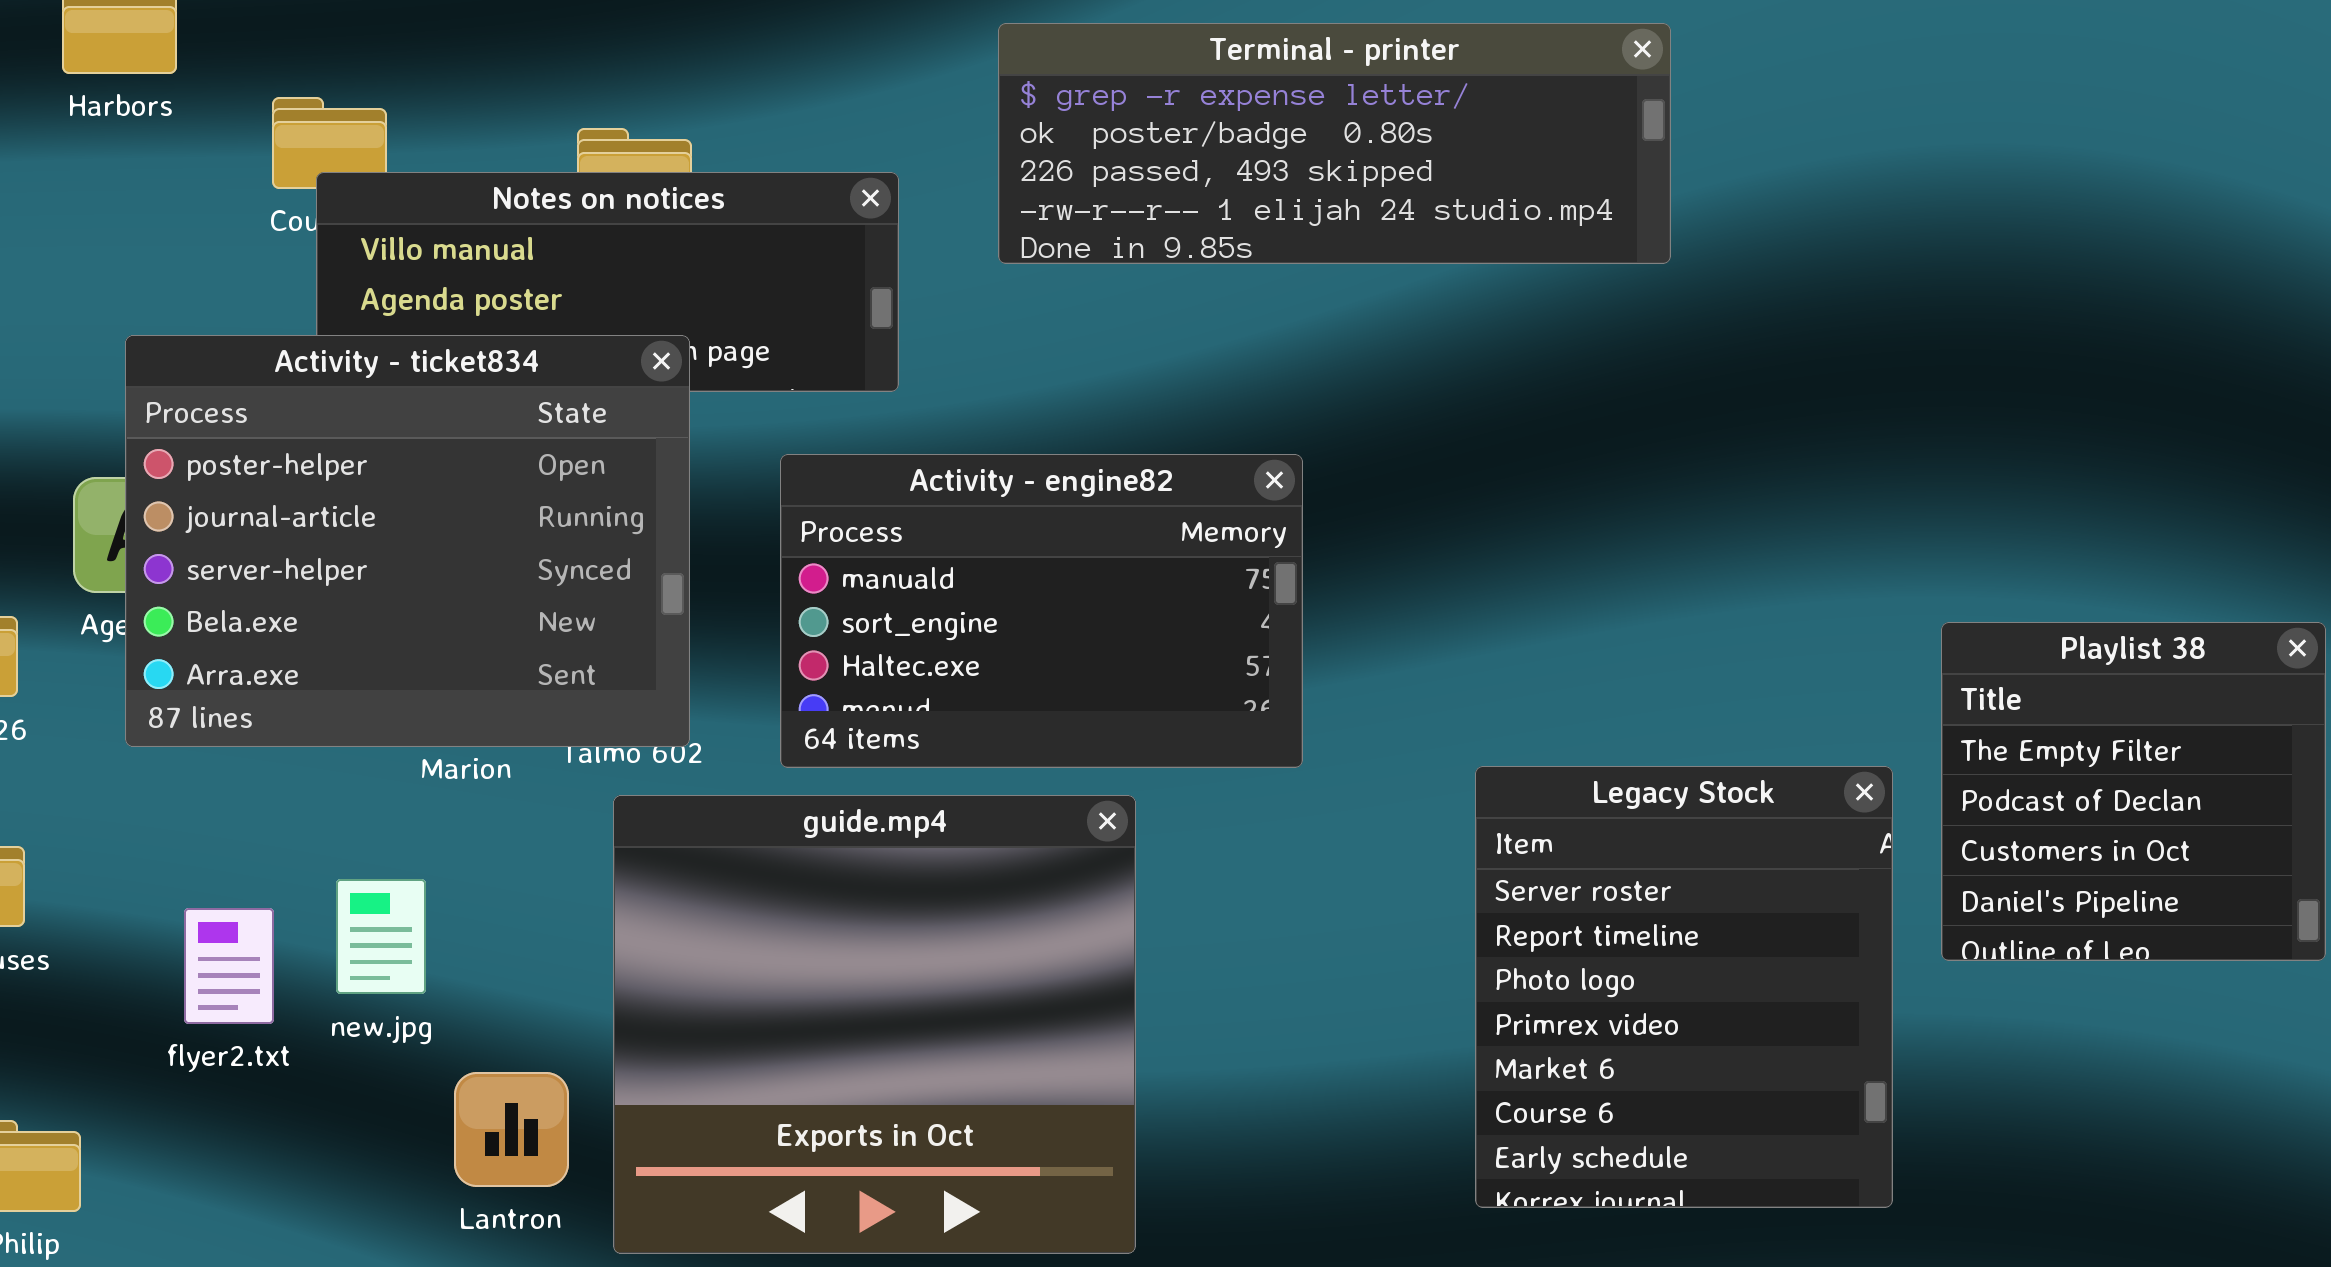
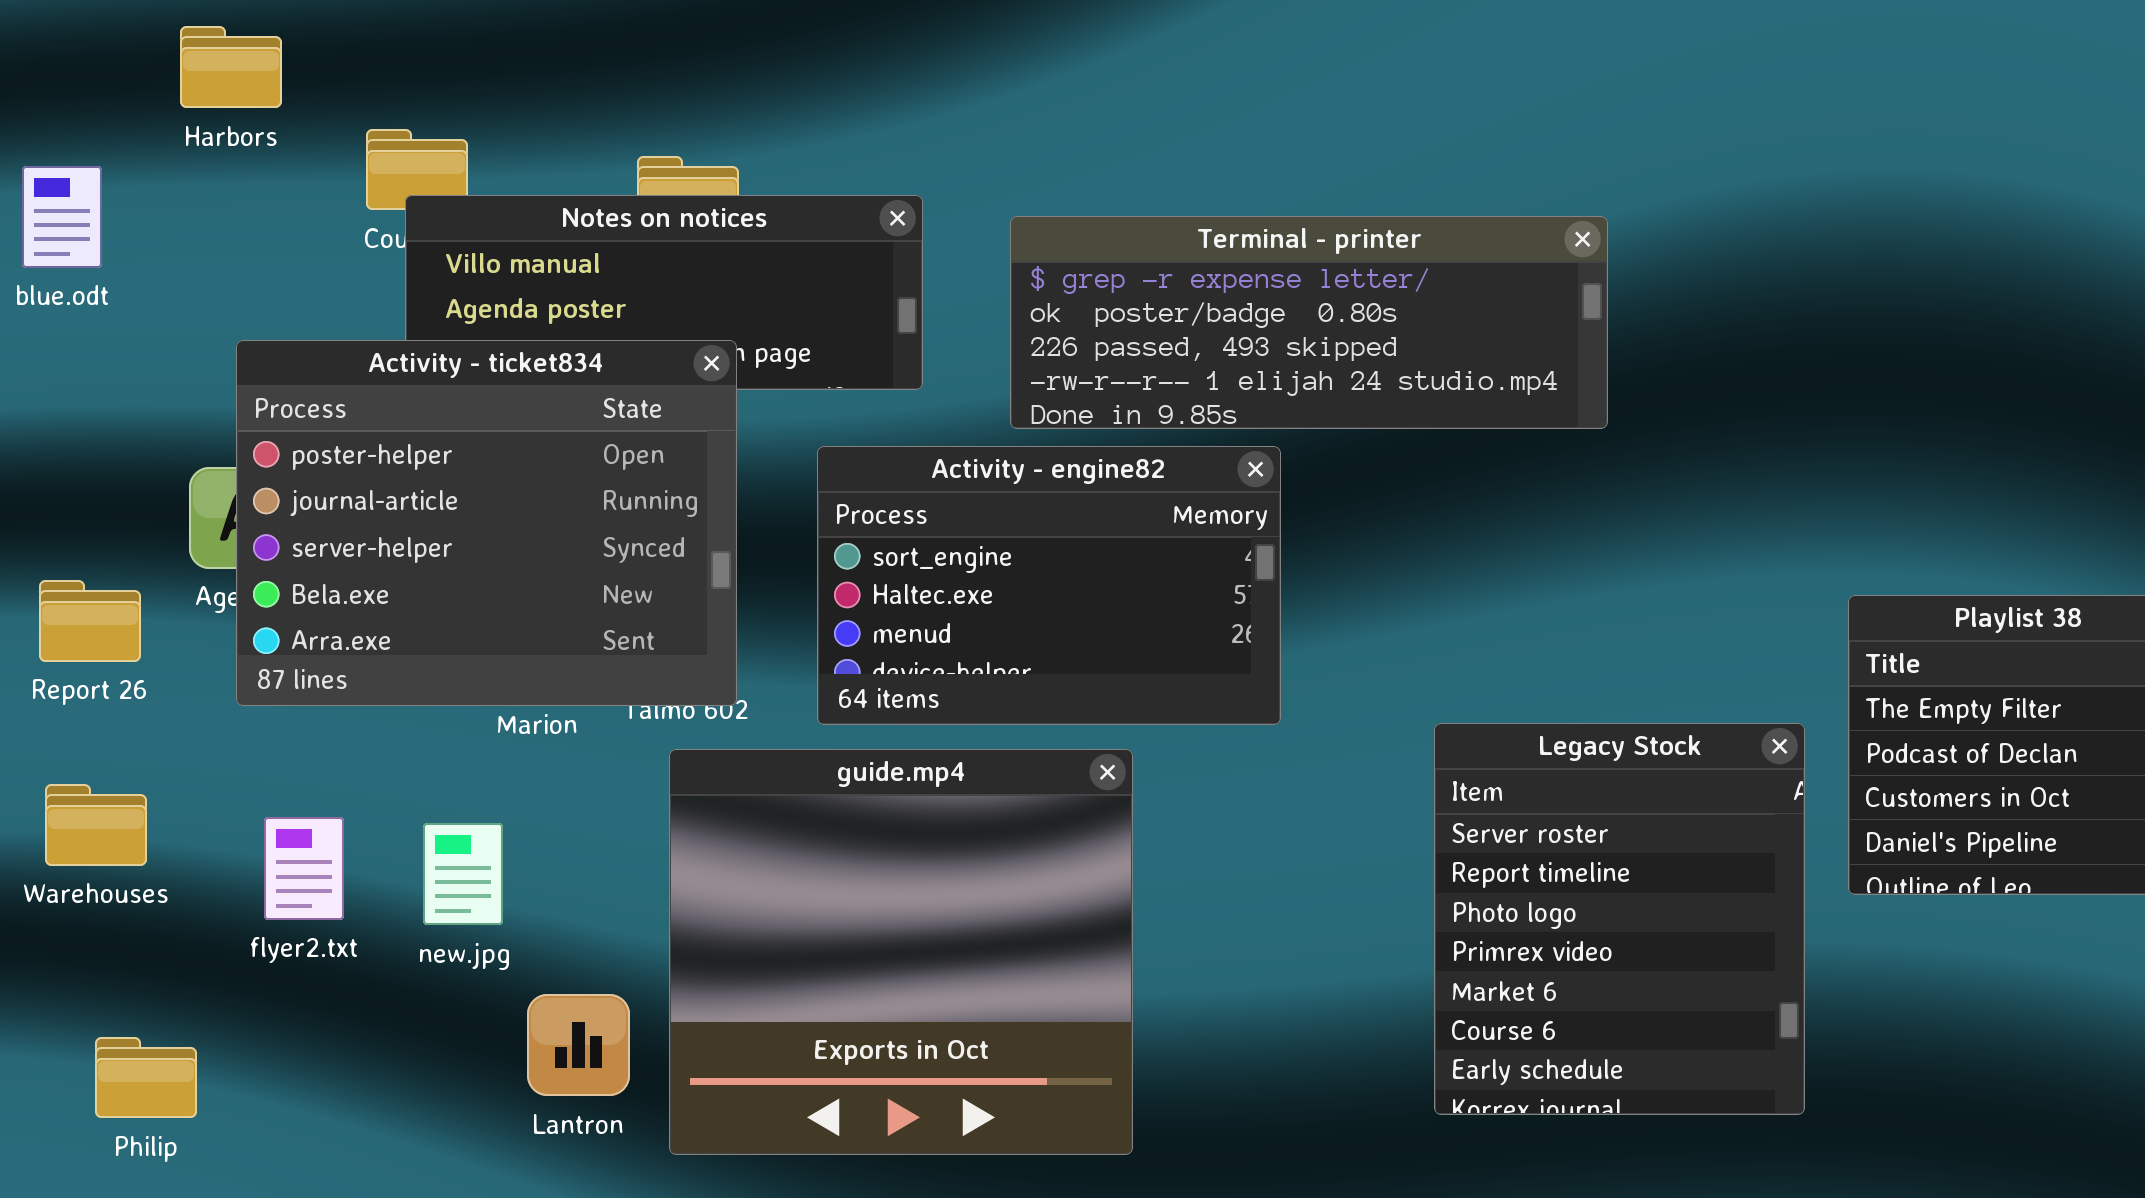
Terminal - printer: [998,23,1671,264] -> [1010,216,1608,429], moved
Activity - engine82: [780,454,1303,768] -> [817,446,1281,725], scrolled down 1 row
flyer2.txt: [184,908,274,1024] -> [264,817,344,920], moved

